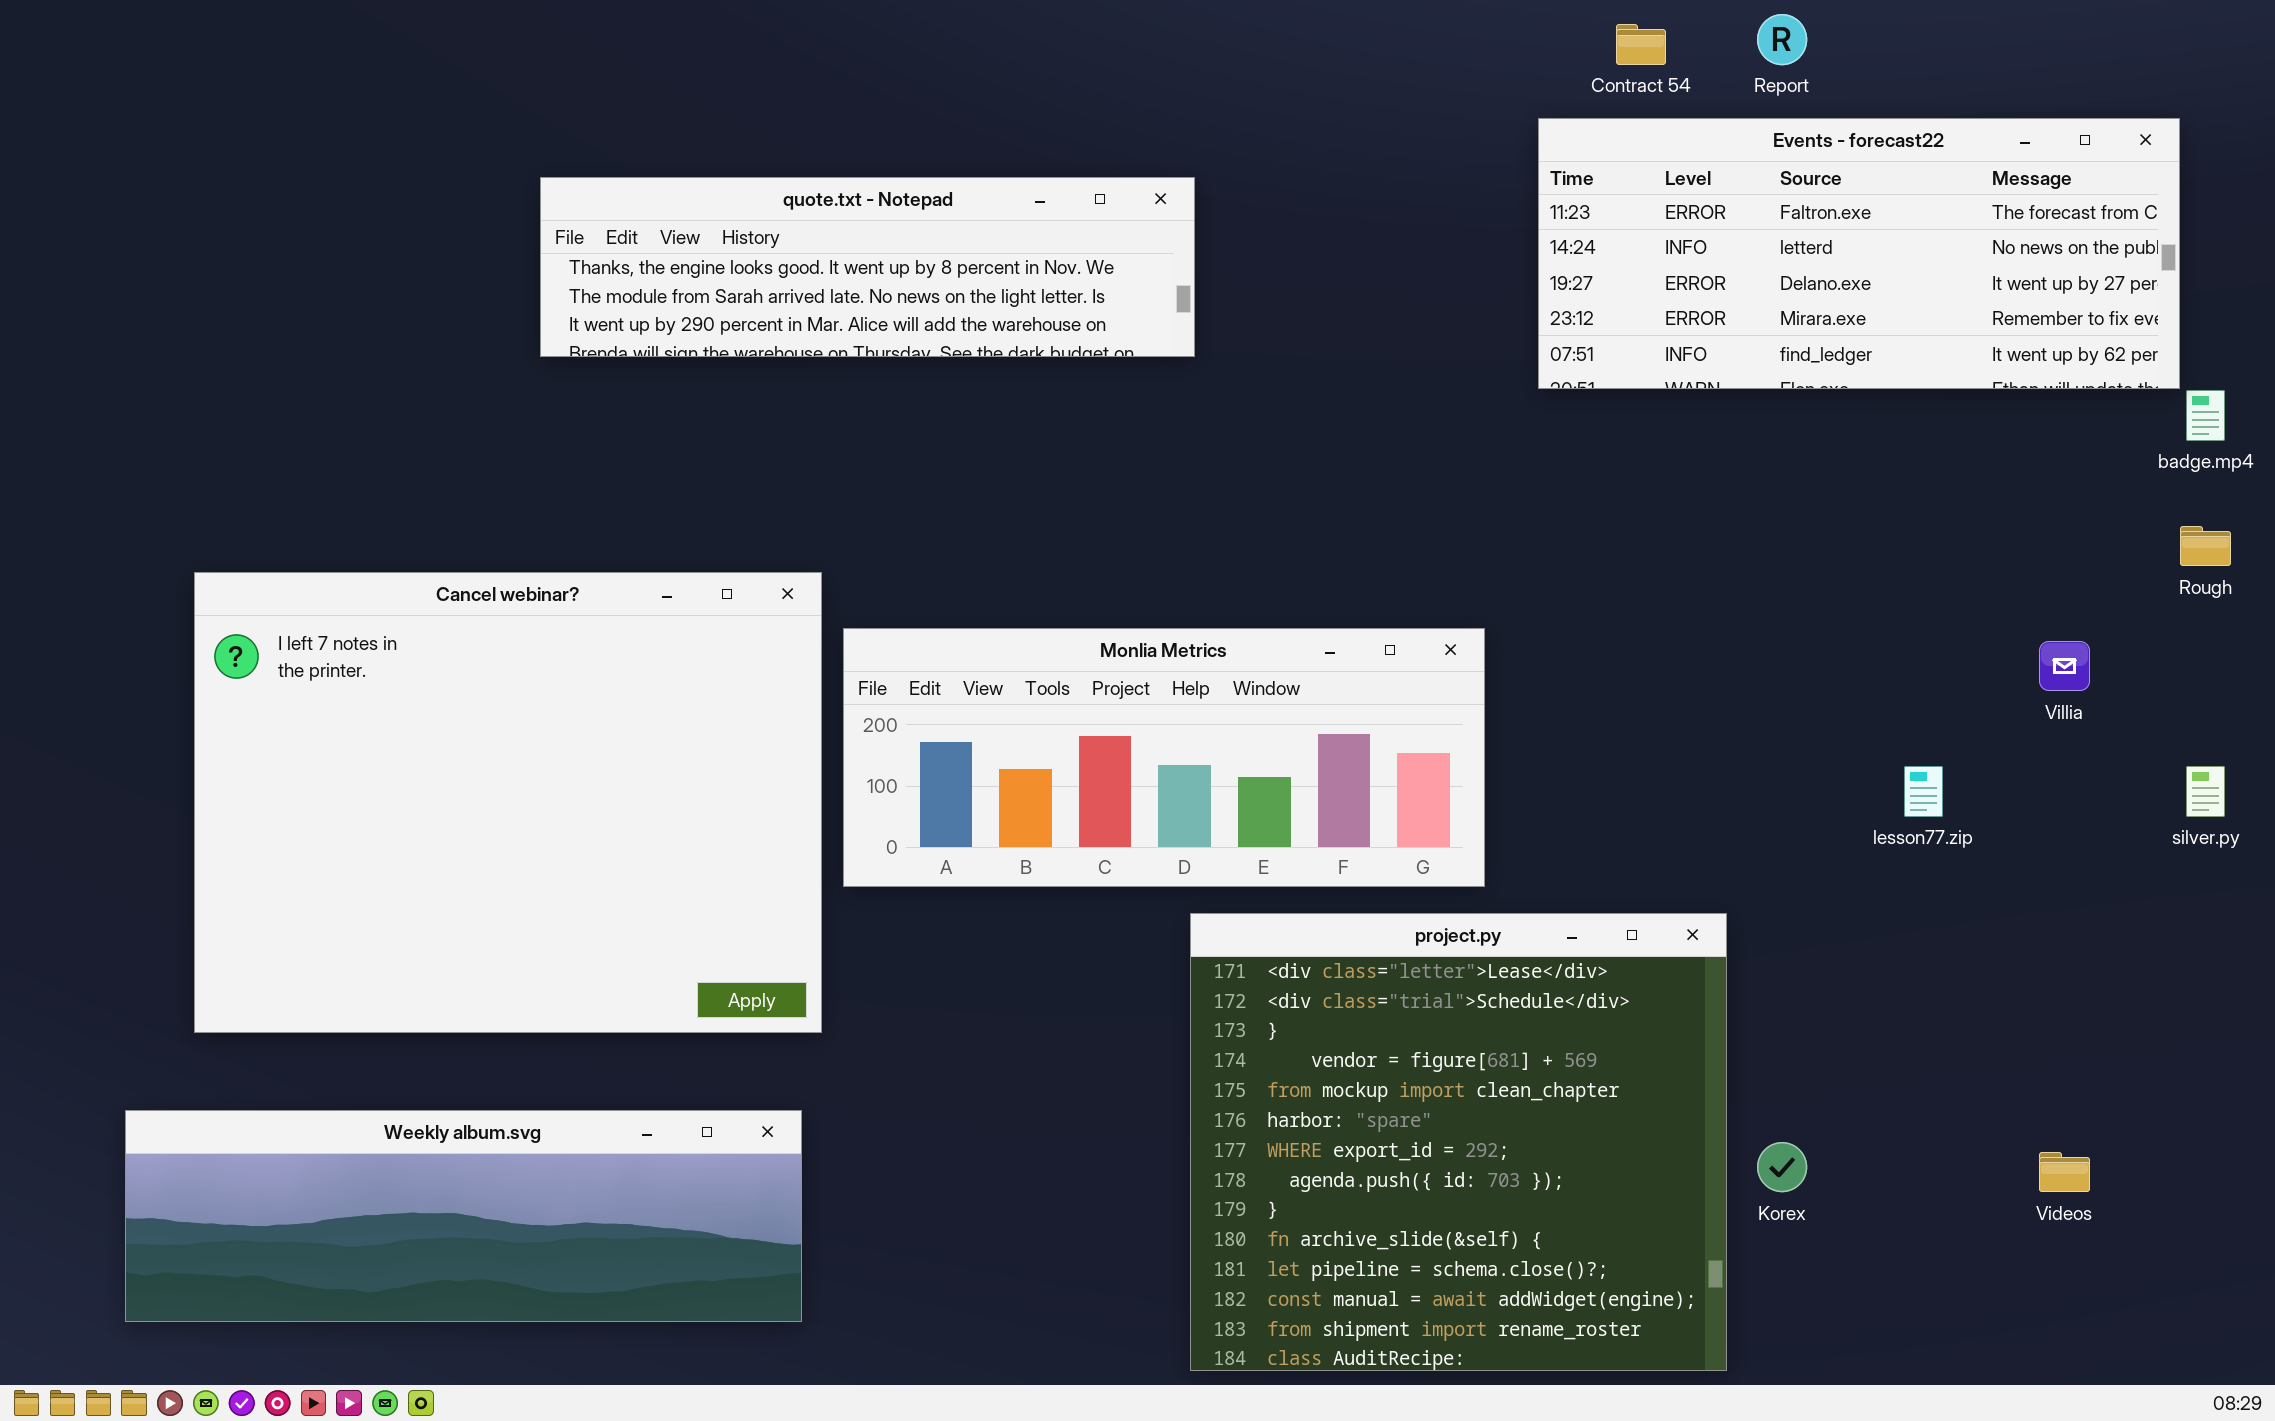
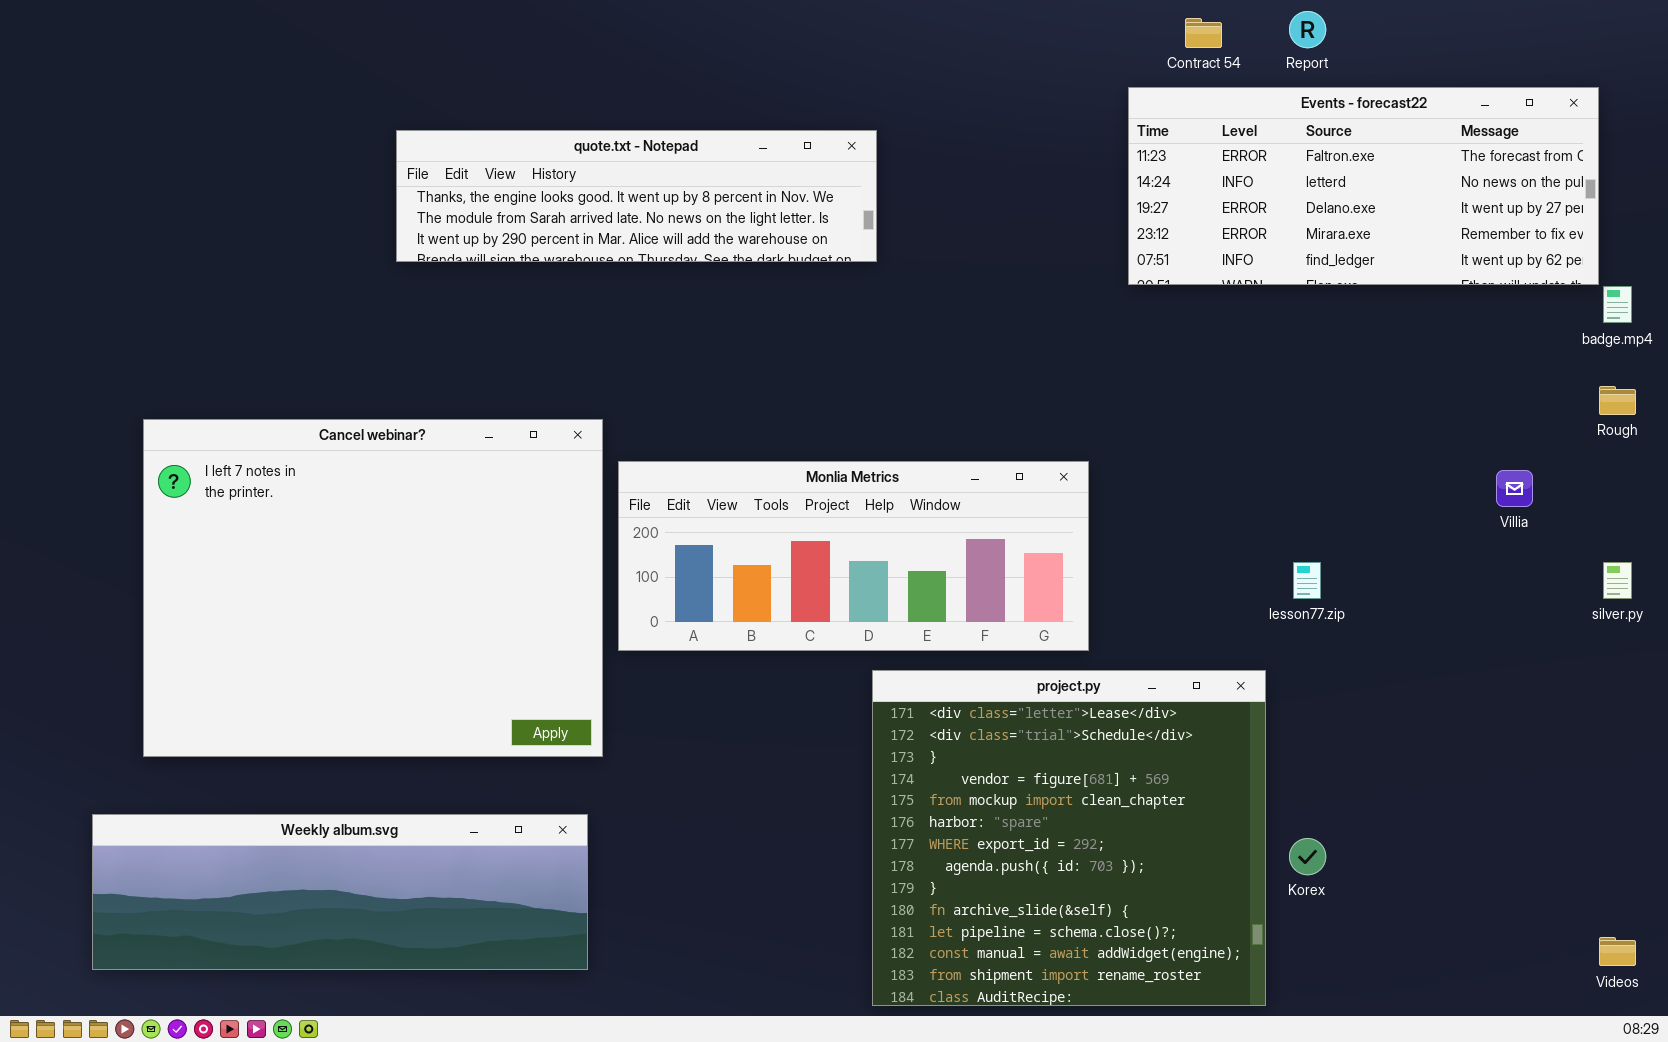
lesson77.zip: [1904,766,1943,817] -> [1293,562,1321,599], moved
Videos: [2039,1152,2090,1192] -> [1599,937,1636,966], moved

